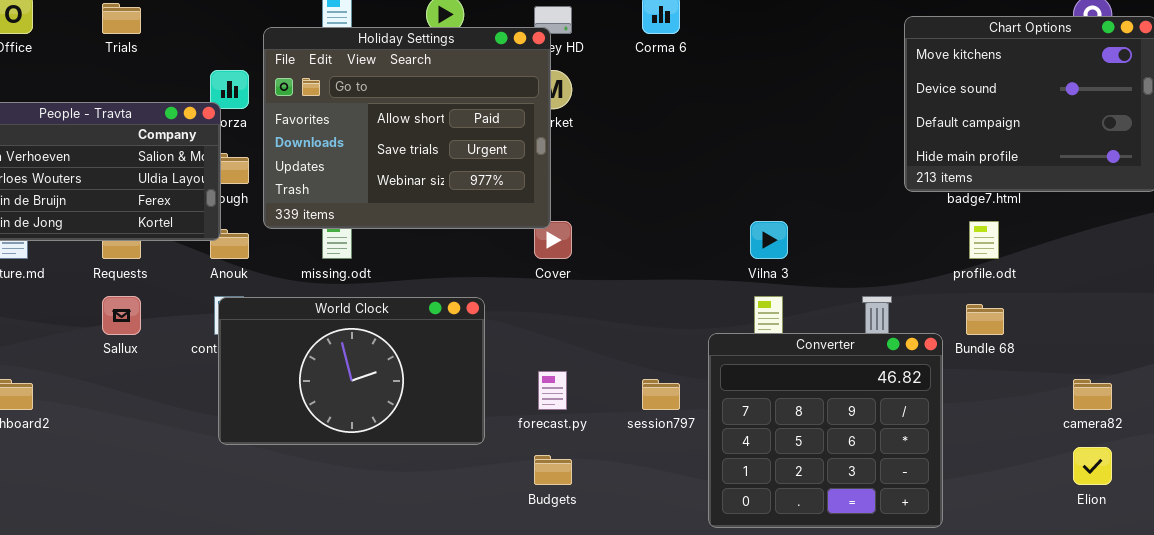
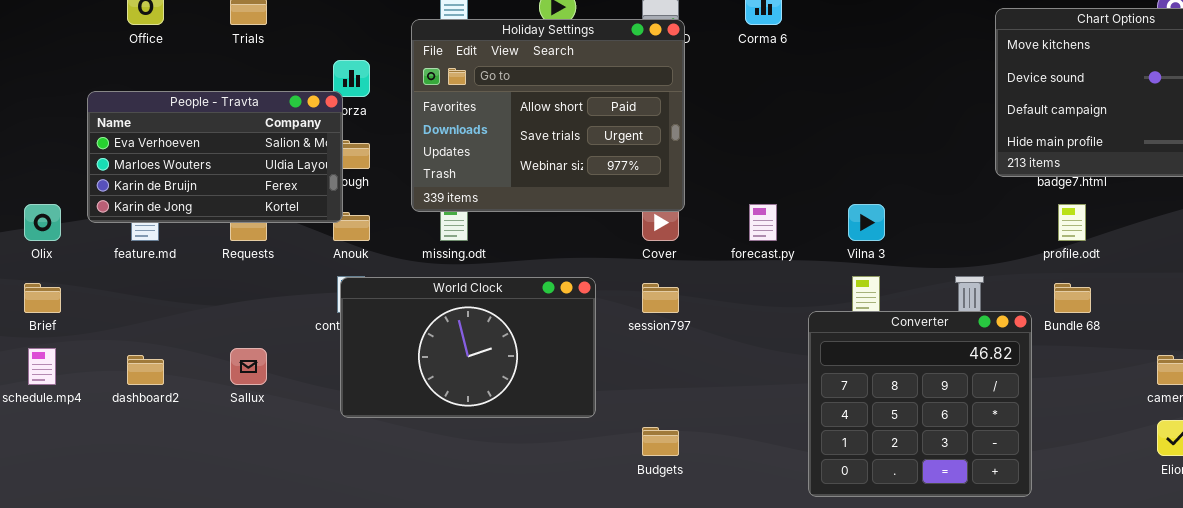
Holiday Settings: [263,27,551,229] -> [411,19,685,212], moved
Sallux: [102,296,141,335] -> [230,348,267,385], moved
forecast.py: [538,371,567,410] -> [749,204,777,241], moved
session797: [642,379,680,410] -> [642,283,679,313], moved

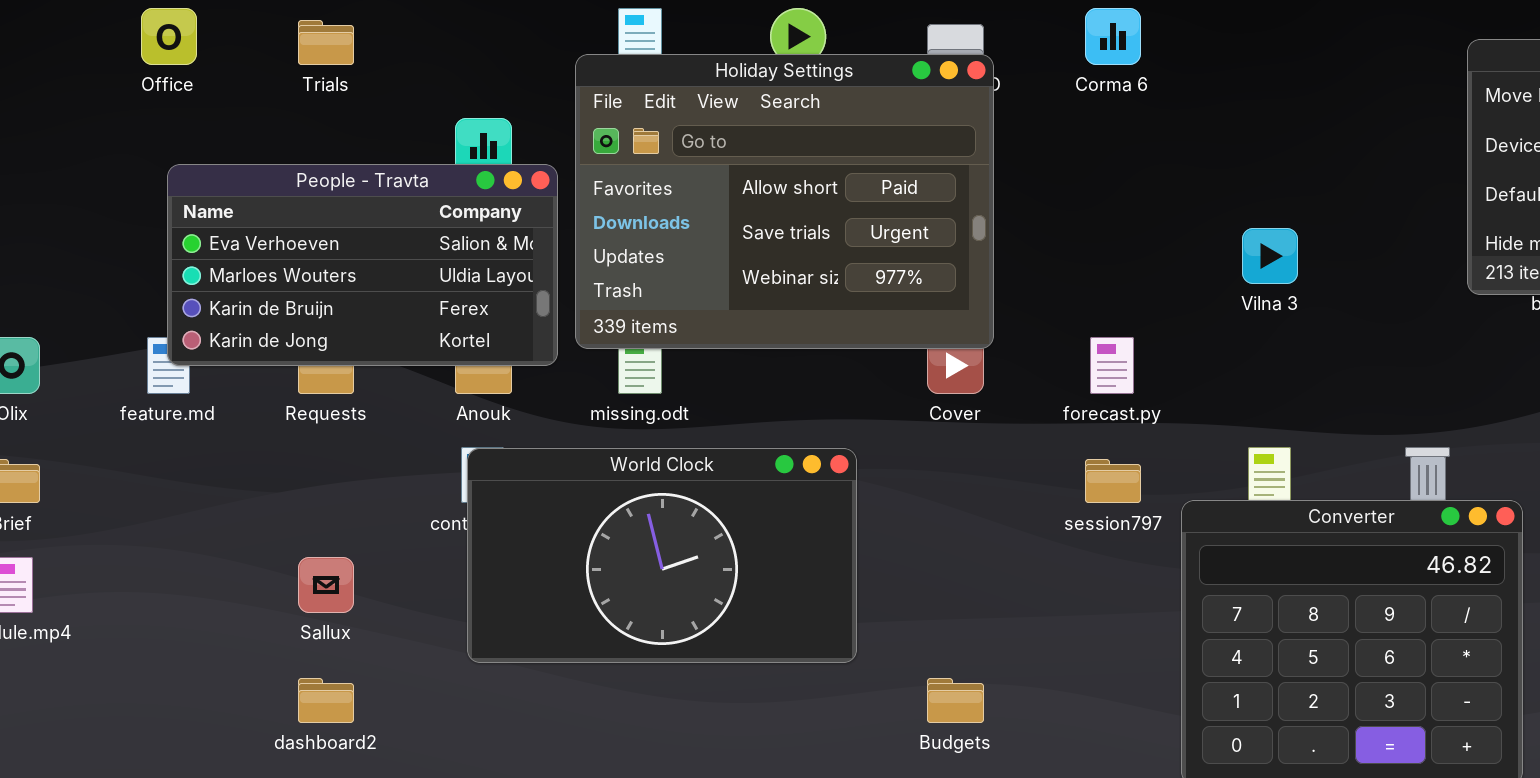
People - Travta: [87,91,343,223] -> [167,164,558,366], moved
Vilna 3: [848,204,885,241] -> [1242,228,1298,284], moved
session797: [642,283,679,313] -> [1085,459,1141,503], moved
dashboard2: [127,355,164,385] -> [298,678,354,723], moved

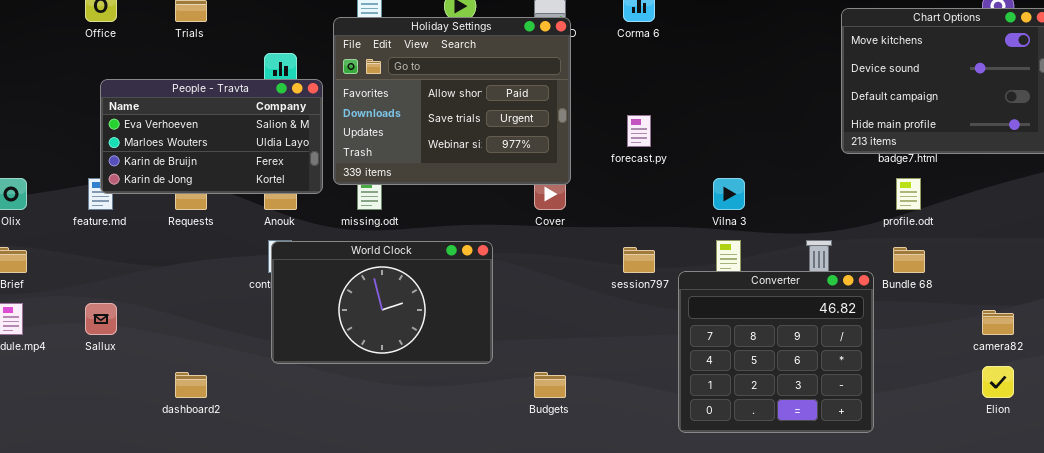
Vilna 3: [1242,228,1298,284] -> [713,178,745,210], moved
forecast.py: [1090,337,1134,394] -> [627,115,651,147], moved
Sallux: [298,557,354,613] -> [85,303,117,335], moved

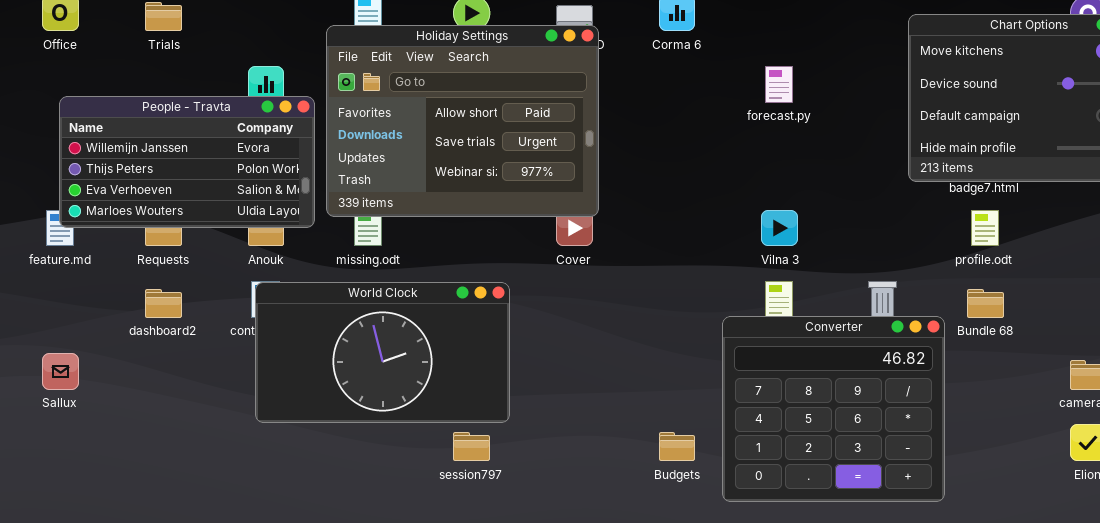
People - Travta: [100,79,323,194] -> [59,96,315,228], scrolled up 2 rows
forecast.py: [627,115,651,147] -> [765,66,793,103], moved
session797: [623,247,655,273] -> [453,432,490,461], moved
dashboard2: [175,372,207,398] -> [145,289,182,318], moved
Budgets: [534,372,566,398] -> [659,432,695,461], moved

